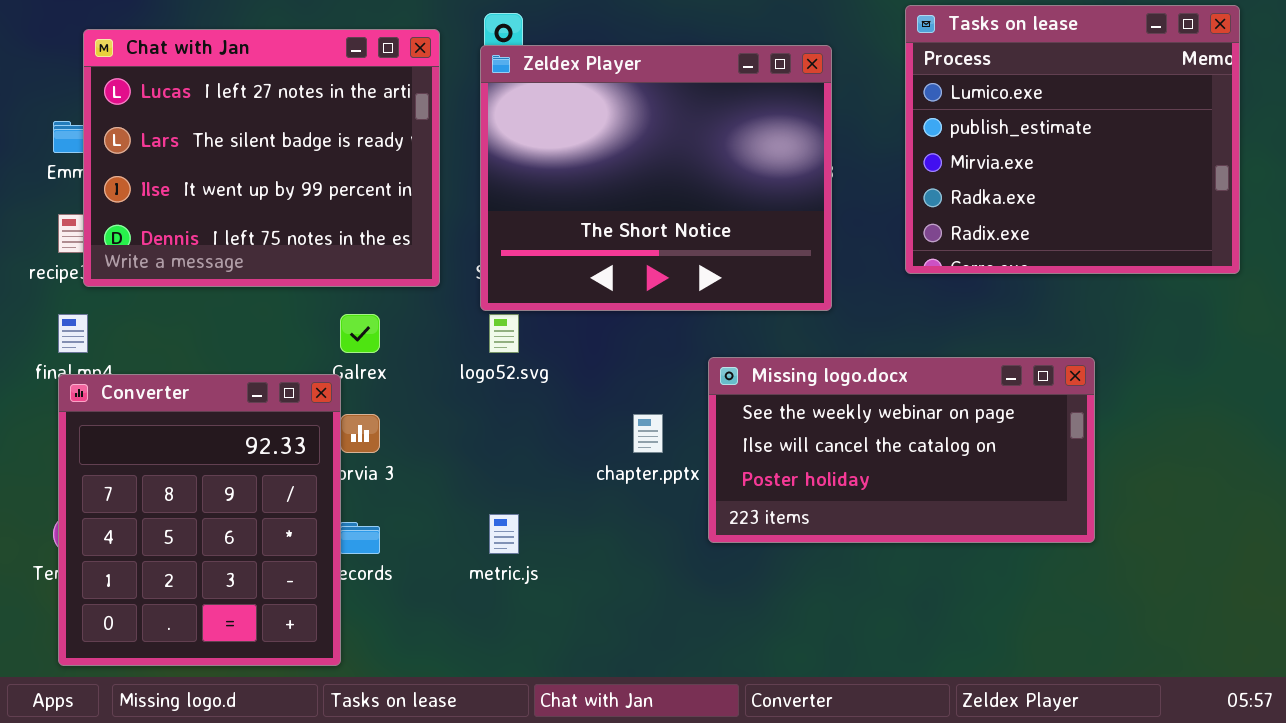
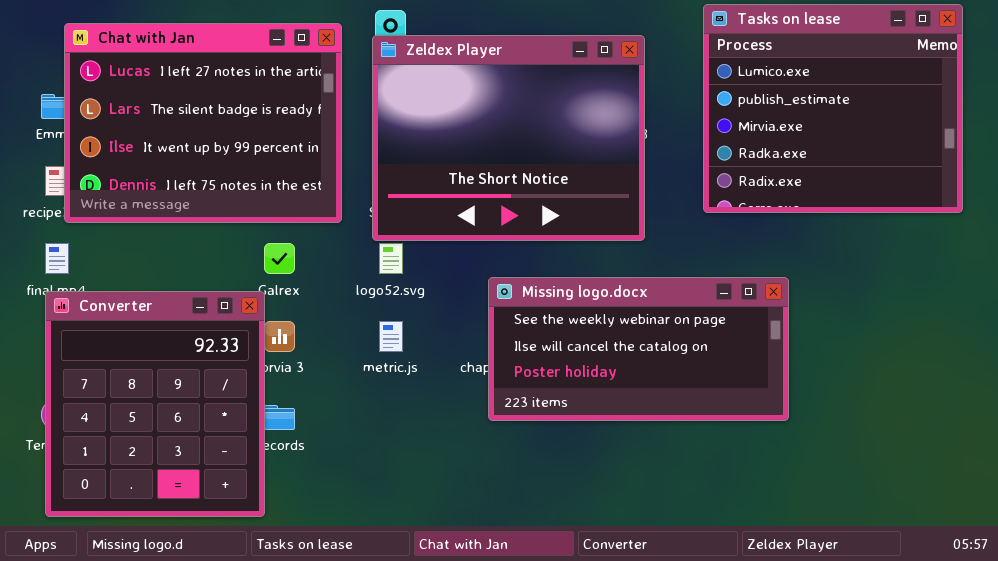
Missing logo.docx: [708,357,1095,543] -> [488,277,789,421], moved
metric.js: [489,514,519,554] -> [379,321,403,352], moved

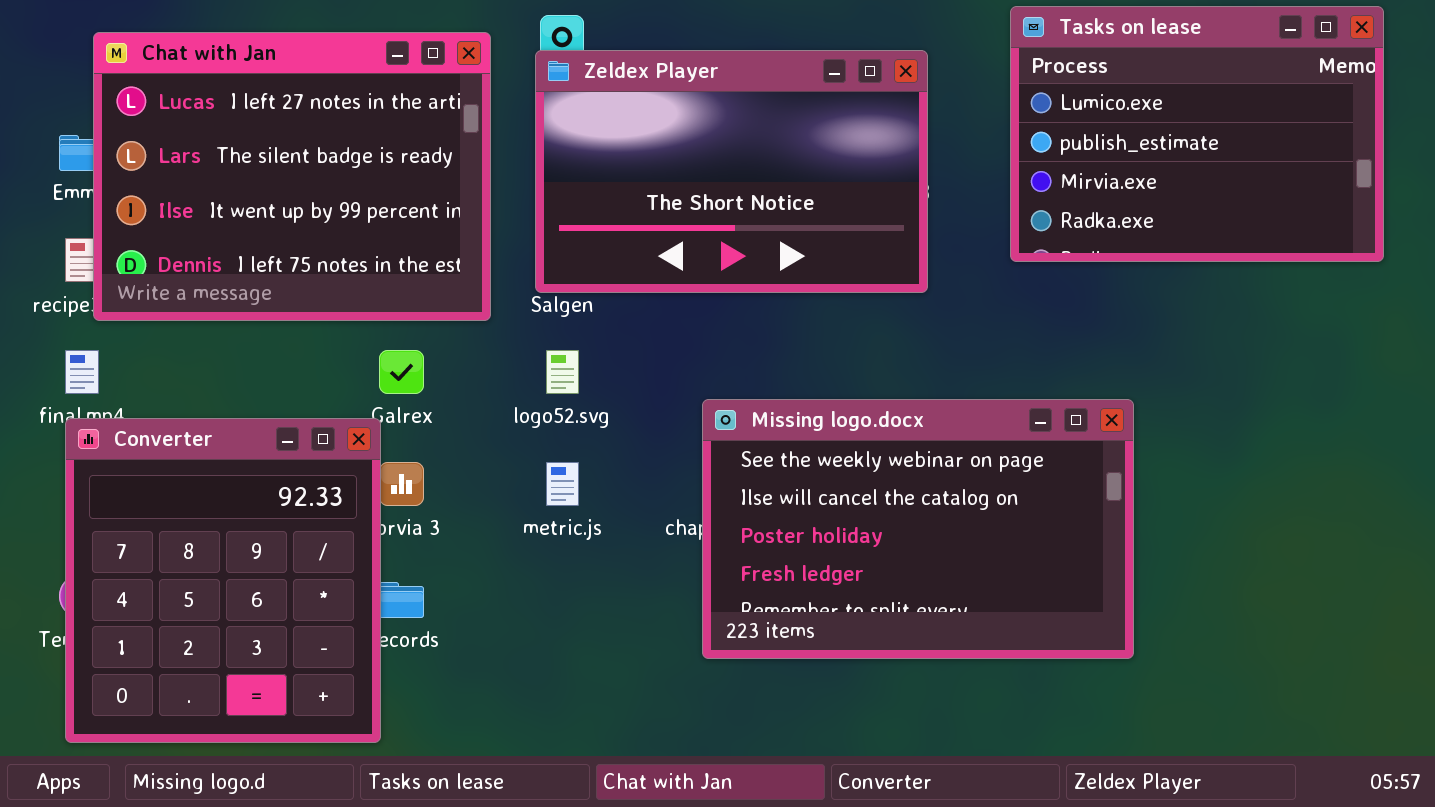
Tasks on lease: [703,4,963,213] -> [1010,6,1384,262], resized
Zeldex Player: [372,35,645,241] -> [535,50,928,293], resized
Missing logo.docx: [488,277,789,421] -> [702,399,1134,659], resized

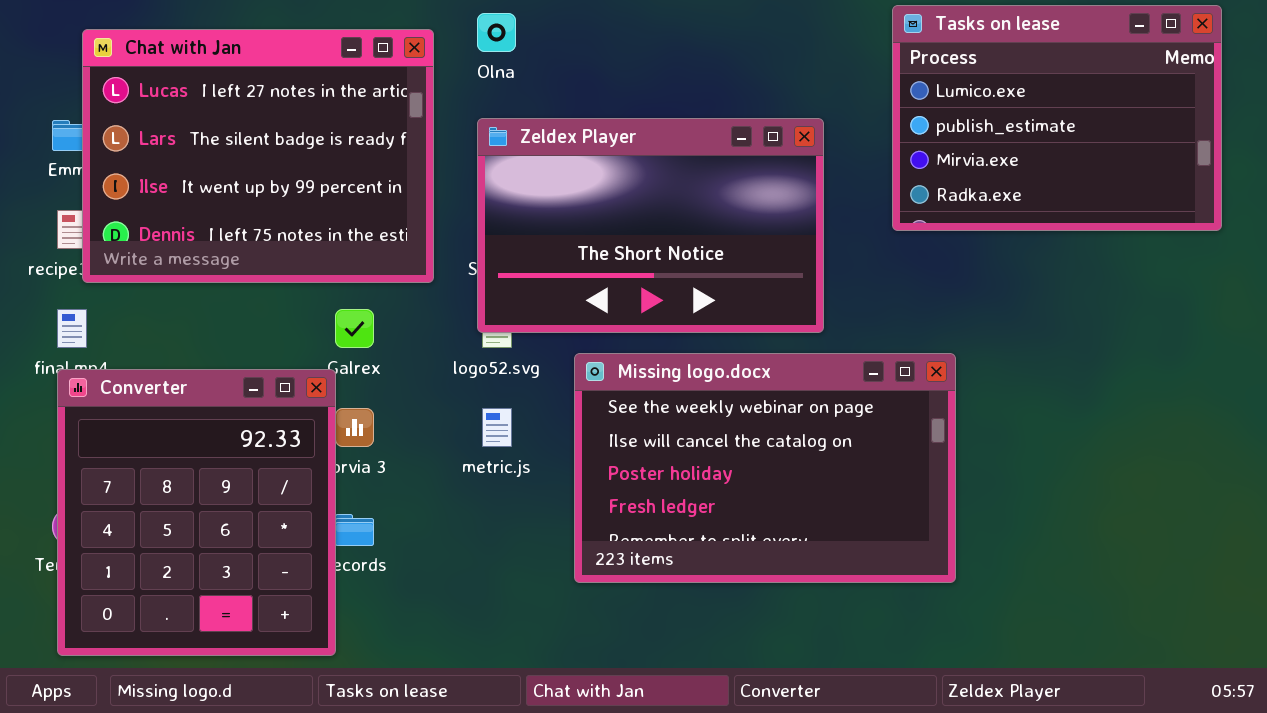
Zeldex Player: [535,50,928,293] -> [477,118,824,333], moved
Missing logo.docx: [702,399,1134,659] -> [574,353,956,583], moved

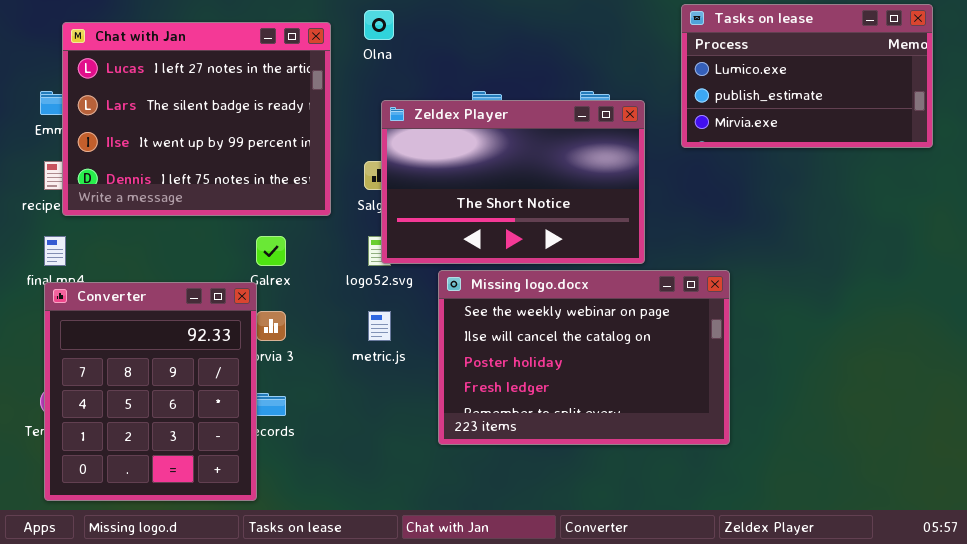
Tasks on lease: [892,5,1222,231] -> [681,4,933,148], resized
Zeldex Player: [477,118,824,333] -> [381,100,645,264], moved

